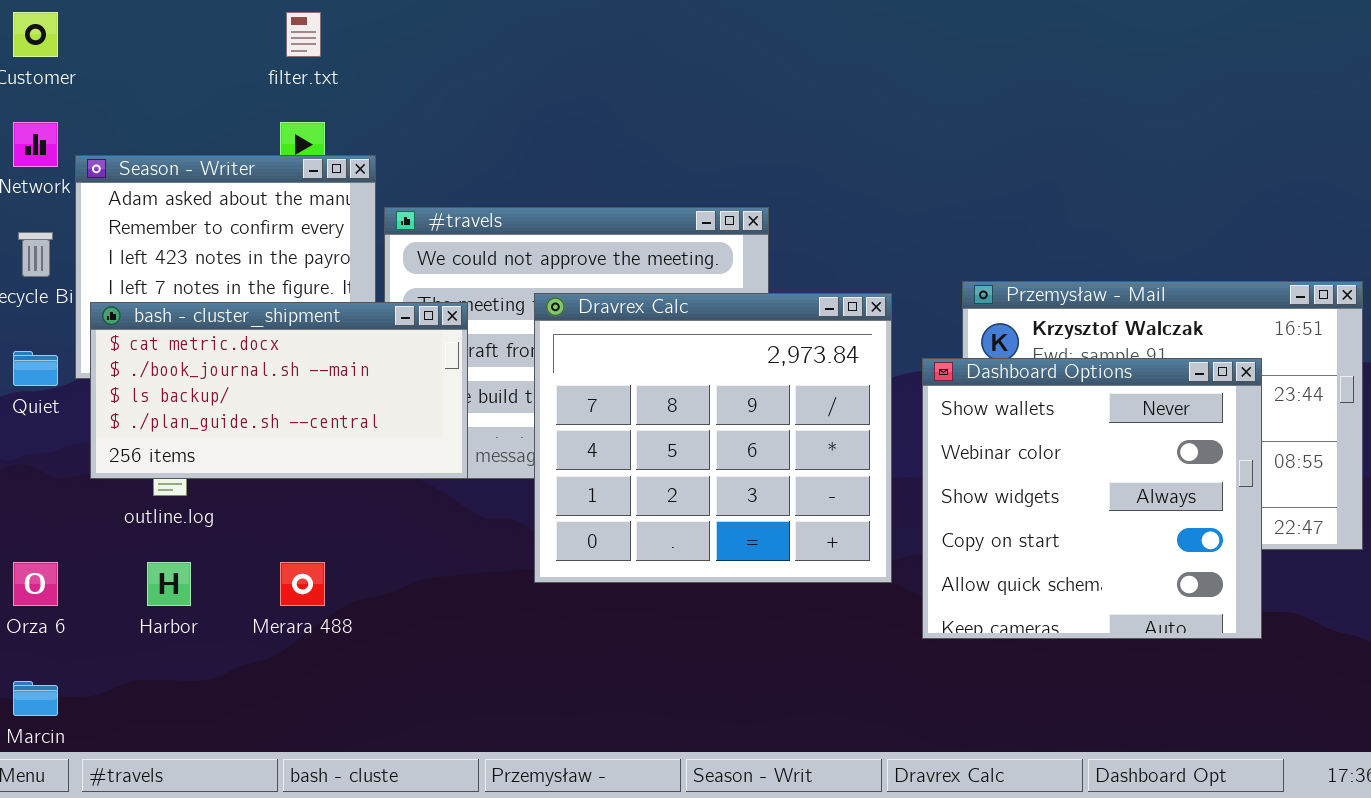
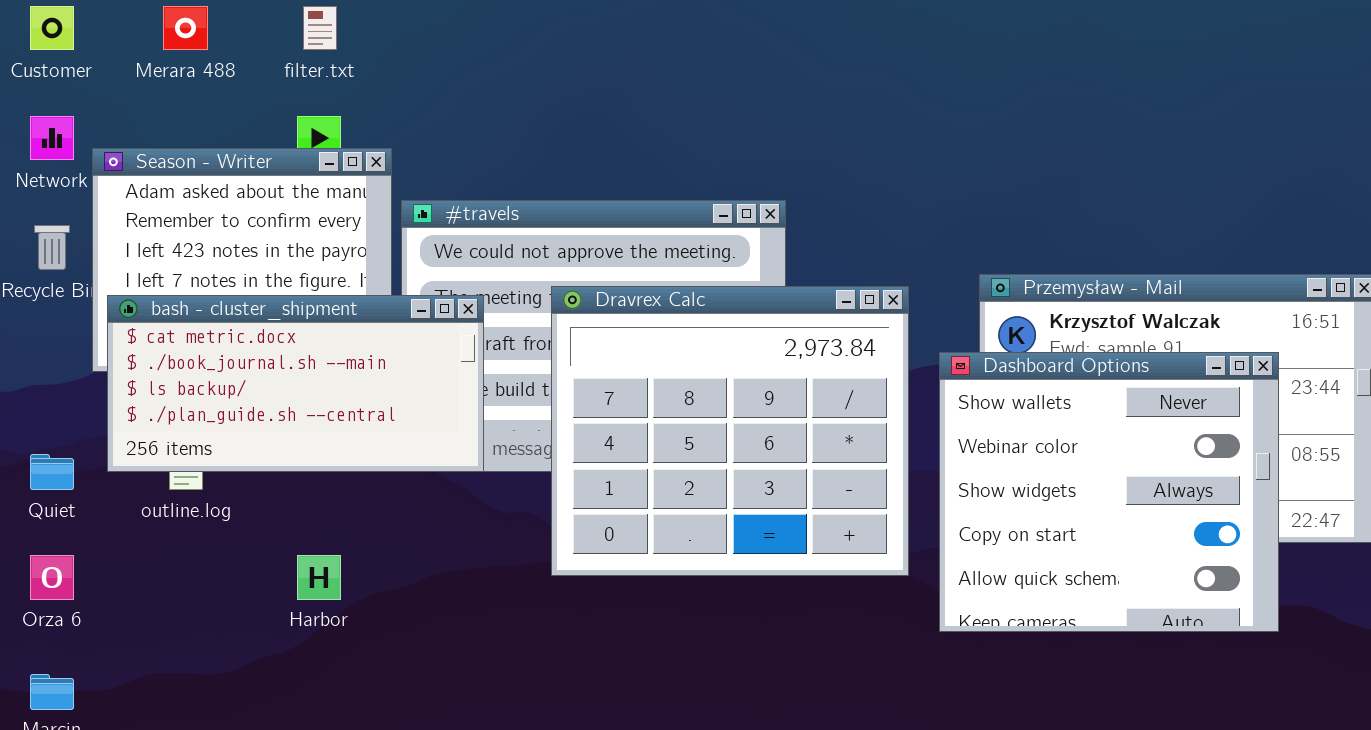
Quiet: [13,351,58,386] -> [30,454,74,490], moved
Harbor: [147,562,191,606] -> [297,555,341,600], moved
Merara 488: [280,562,325,606] -> [163,6,208,50], moved

